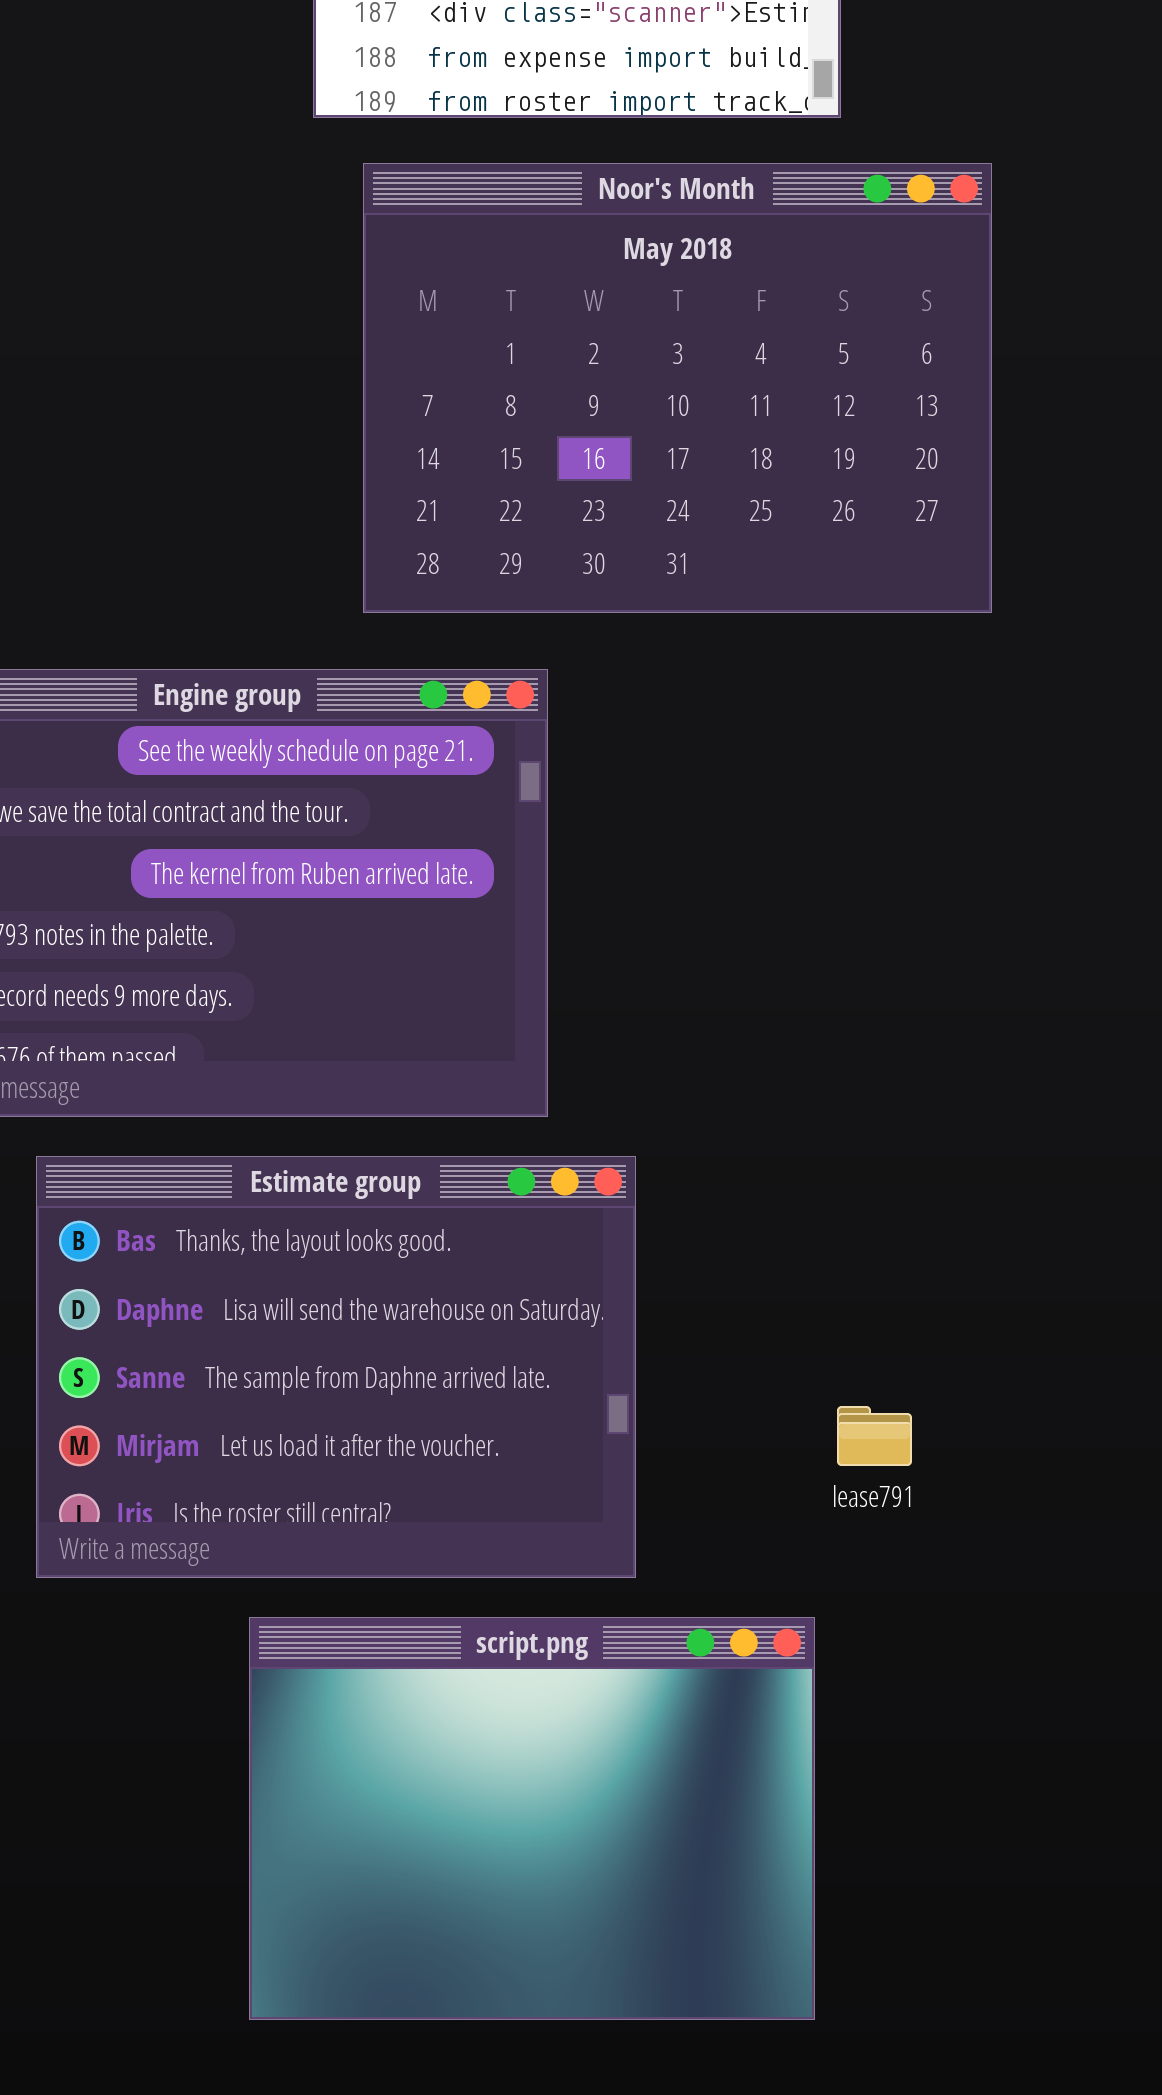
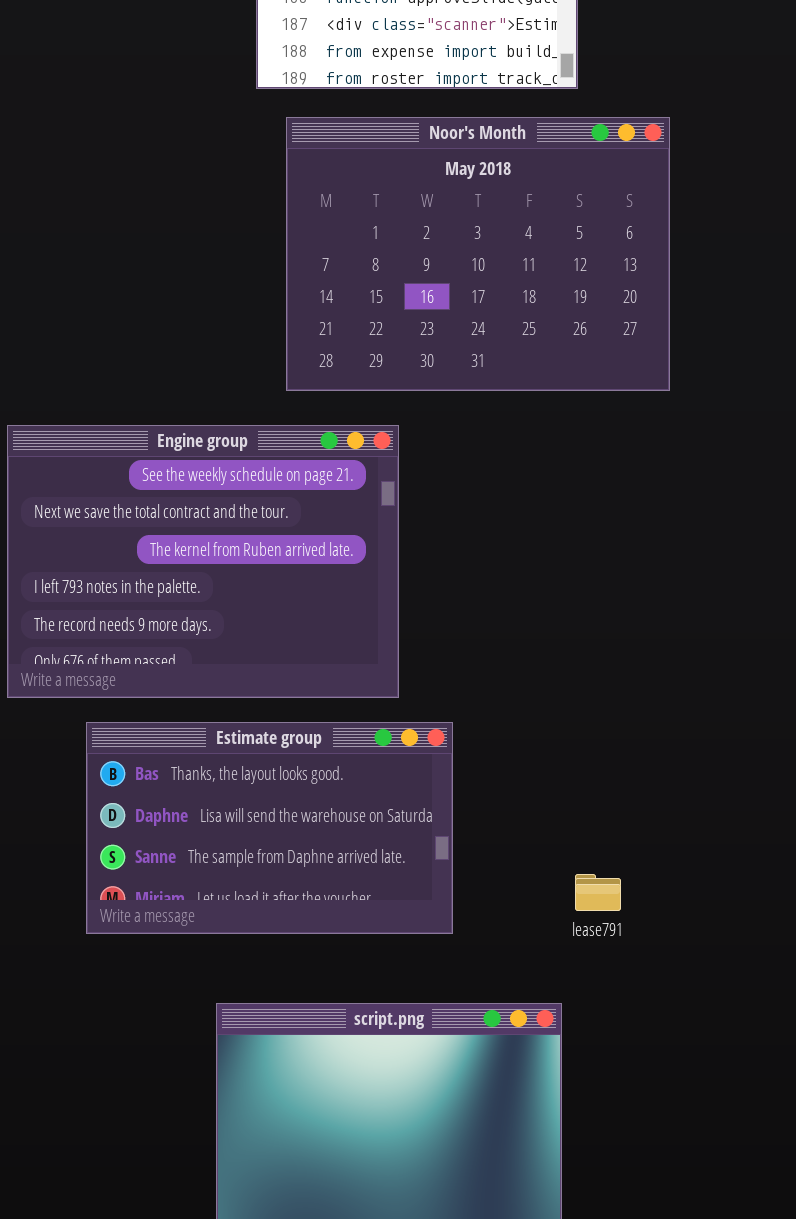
Estimate group: [36,1156,636,1578] -> [86,722,453,934], resized

